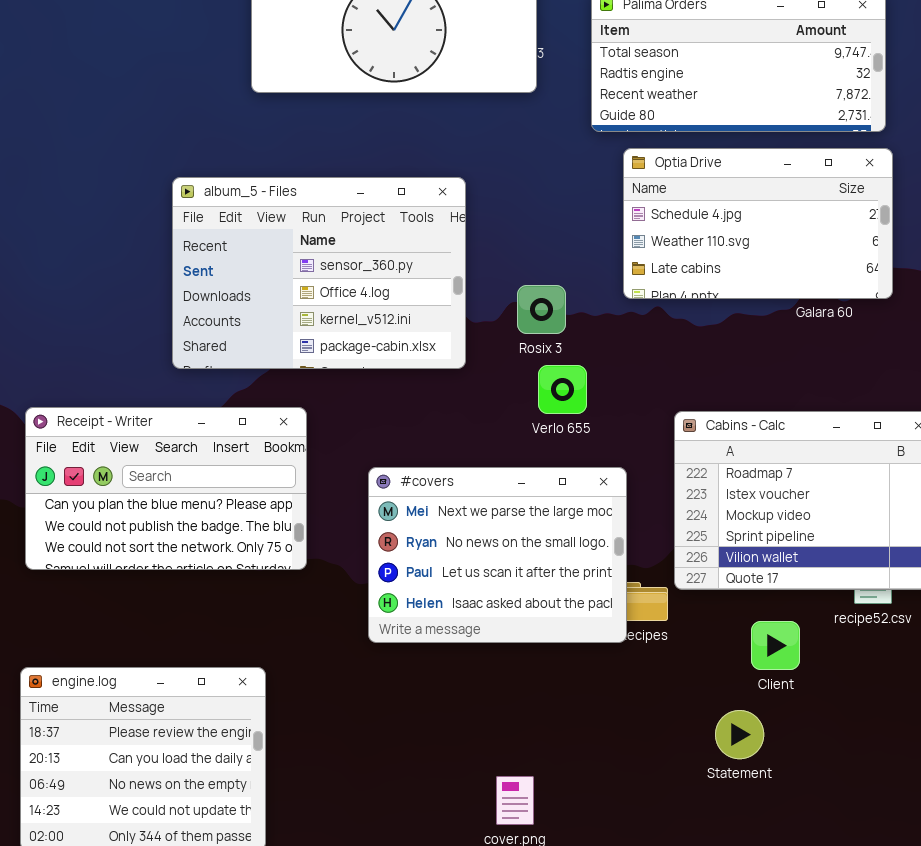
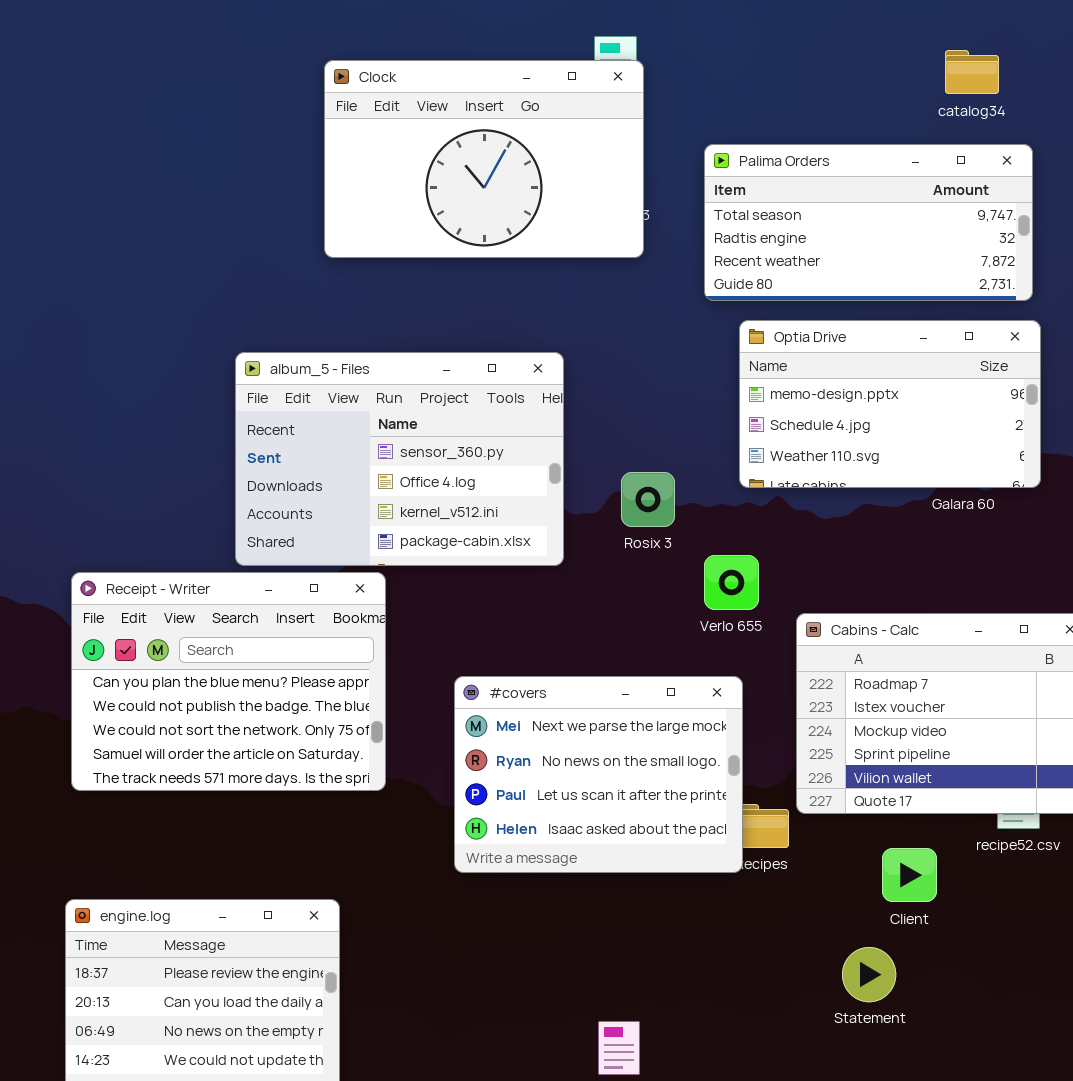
Optia Drive: [623,148,893,299] -> [739,320,1041,488], scrolled up 1 row
Verlo 655: [538,365,587,414] -> [704,555,759,610], moved
Receipt - Writer: [25,407,307,570] -> [71,572,386,791], resized

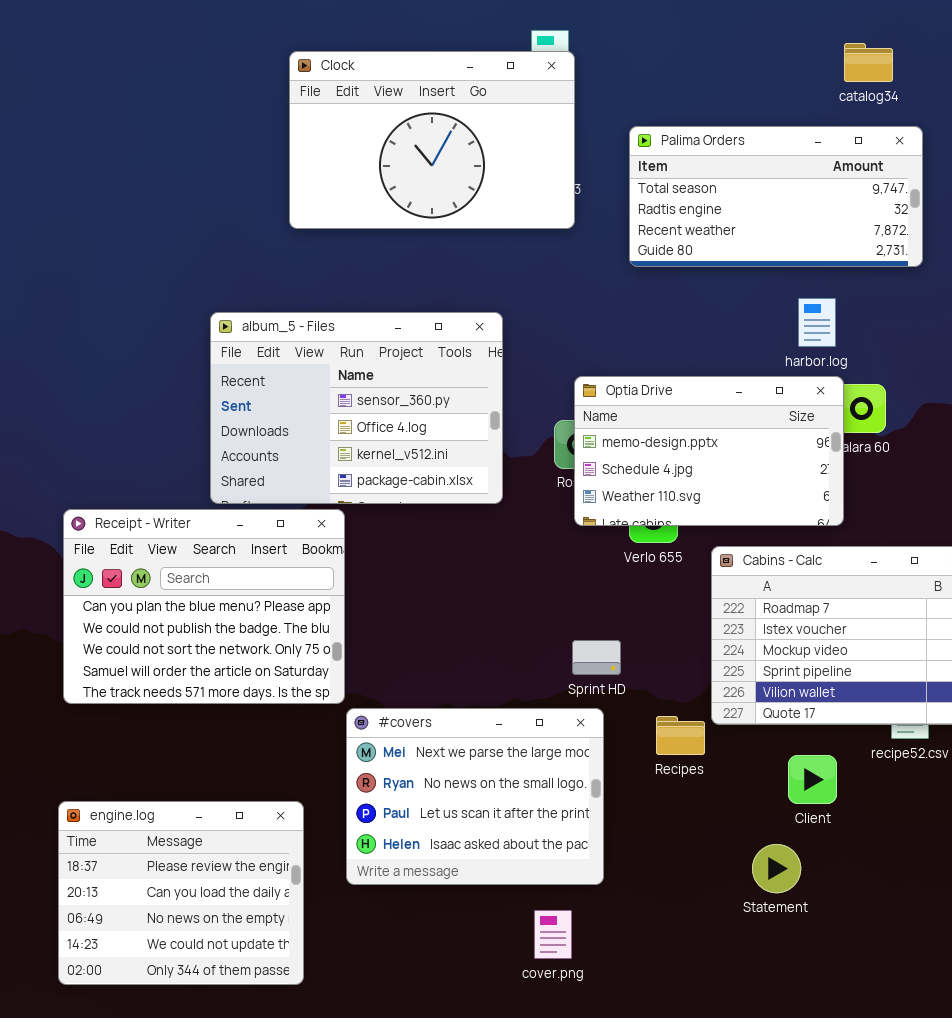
Optia Drive: [739,320,1041,488] -> [574,376,844,526], moved
#covers: [454,676,743,873] -> [346,708,604,885], moved

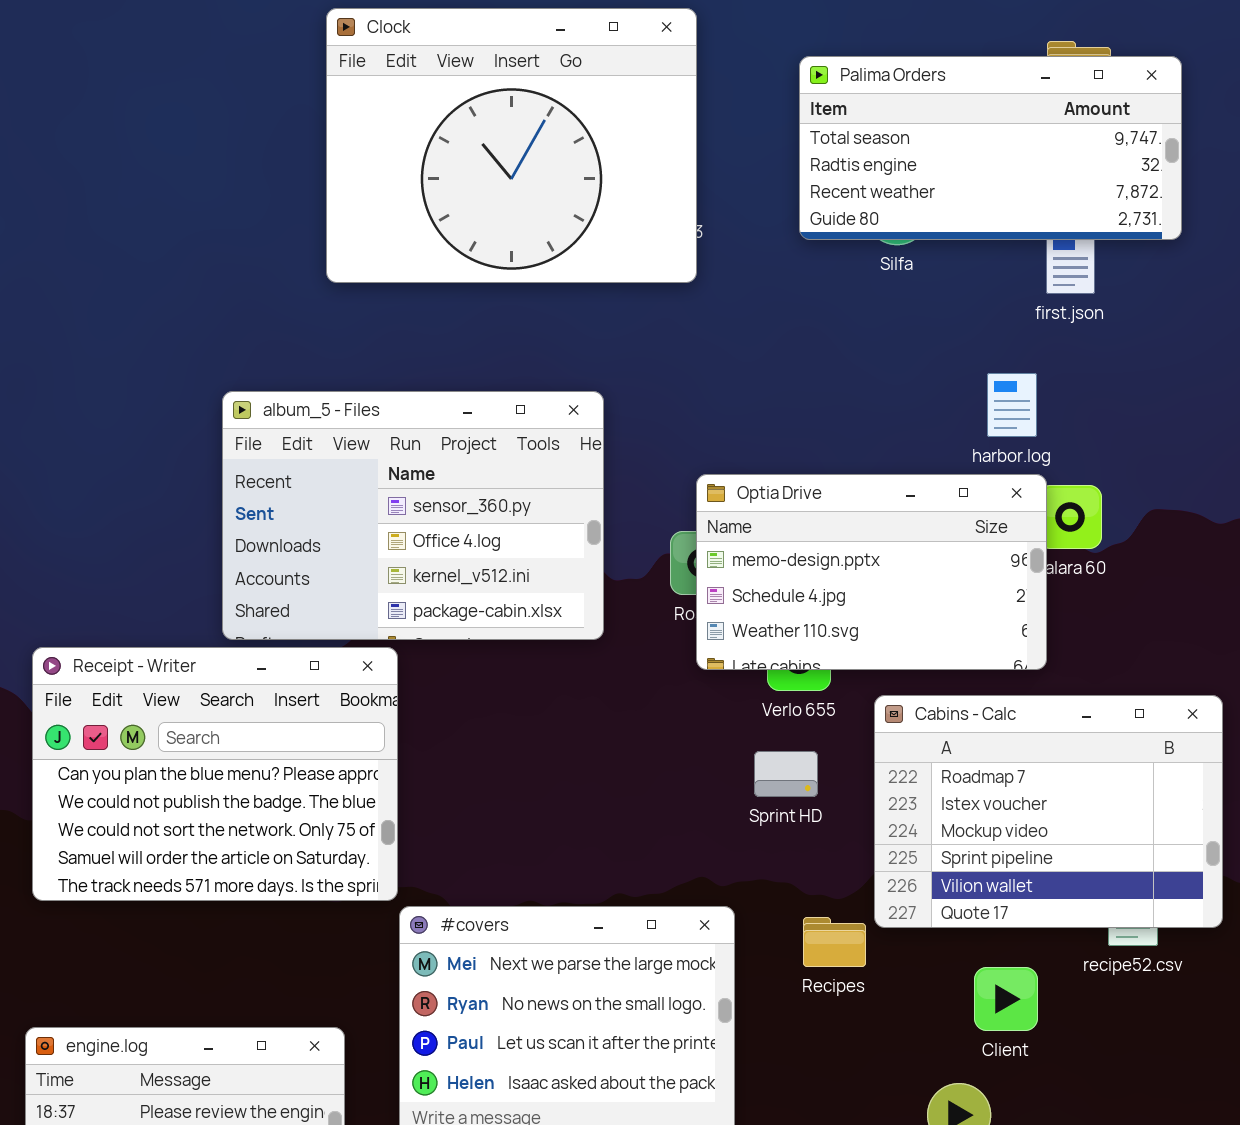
Clock: [289,51,575,229] -> [326,8,697,283], resized
Palima Orders: [629,126,923,267] -> [799,56,1182,240], moved
Sprint HD: [572,640,621,675] -> [754,751,818,797], moved

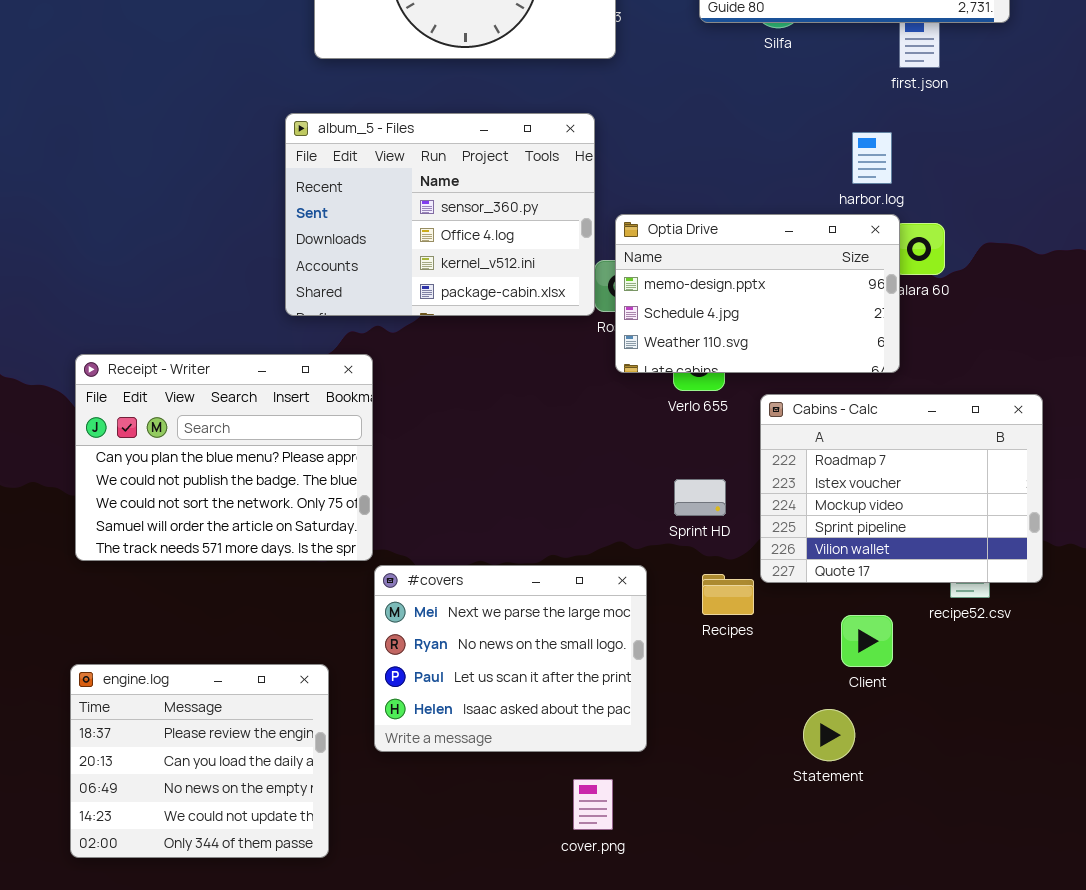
album_5 - Files: [222,391,604,640] -> [285,113,595,316], moved
Sprint HD: [754,751,818,797] -> [674,479,726,516], moved

